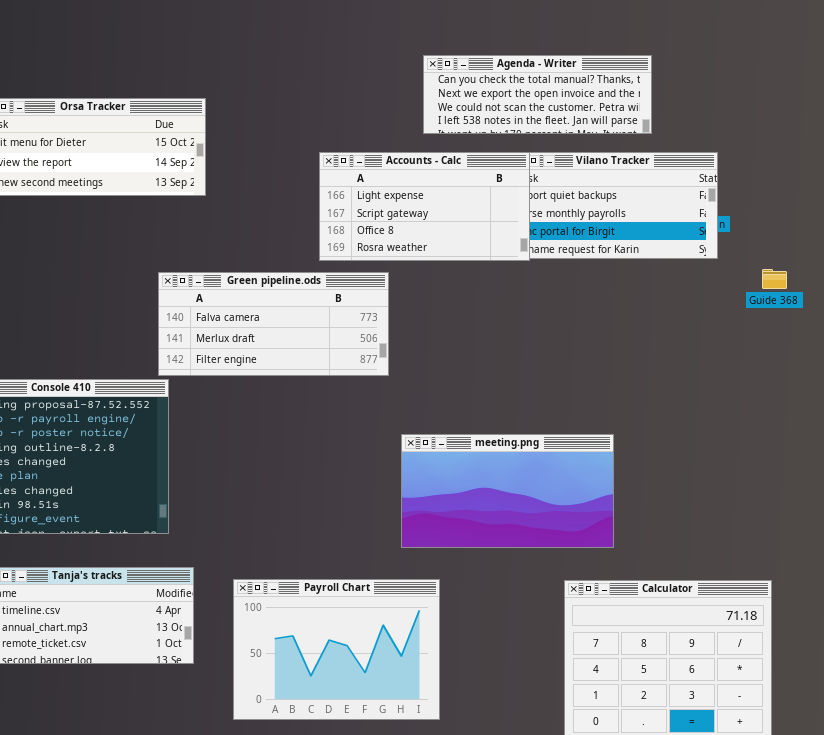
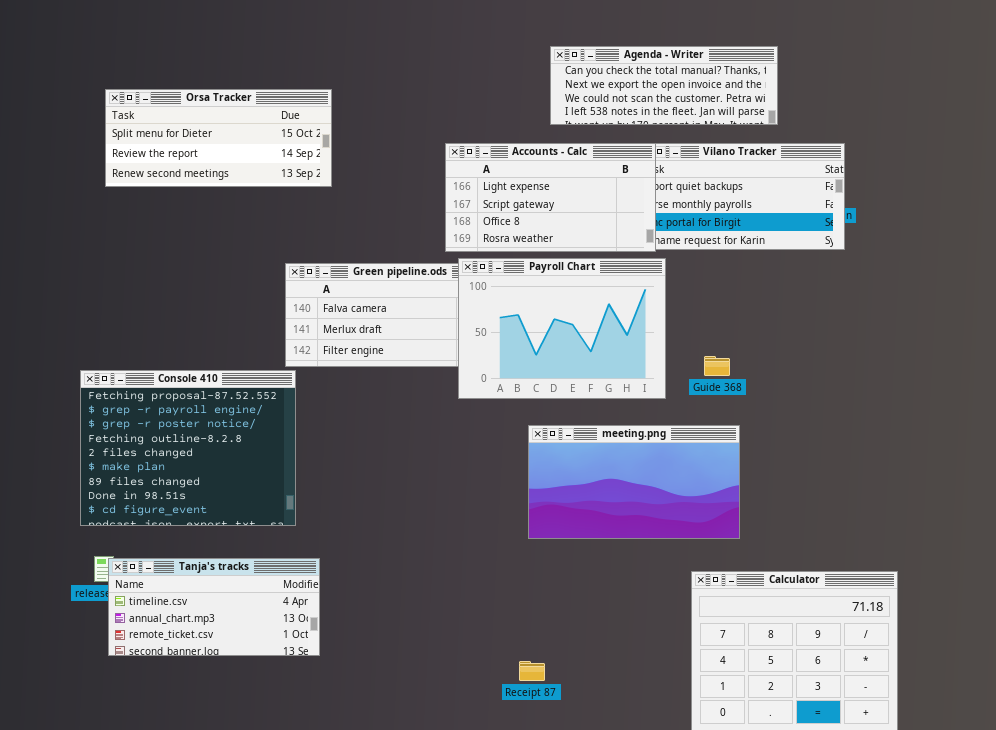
Guide 368: [762,269,787,289] -> [704,356,730,376], moved
Payroll Chart: [233,579,440,720] -> [458,258,666,399], moved

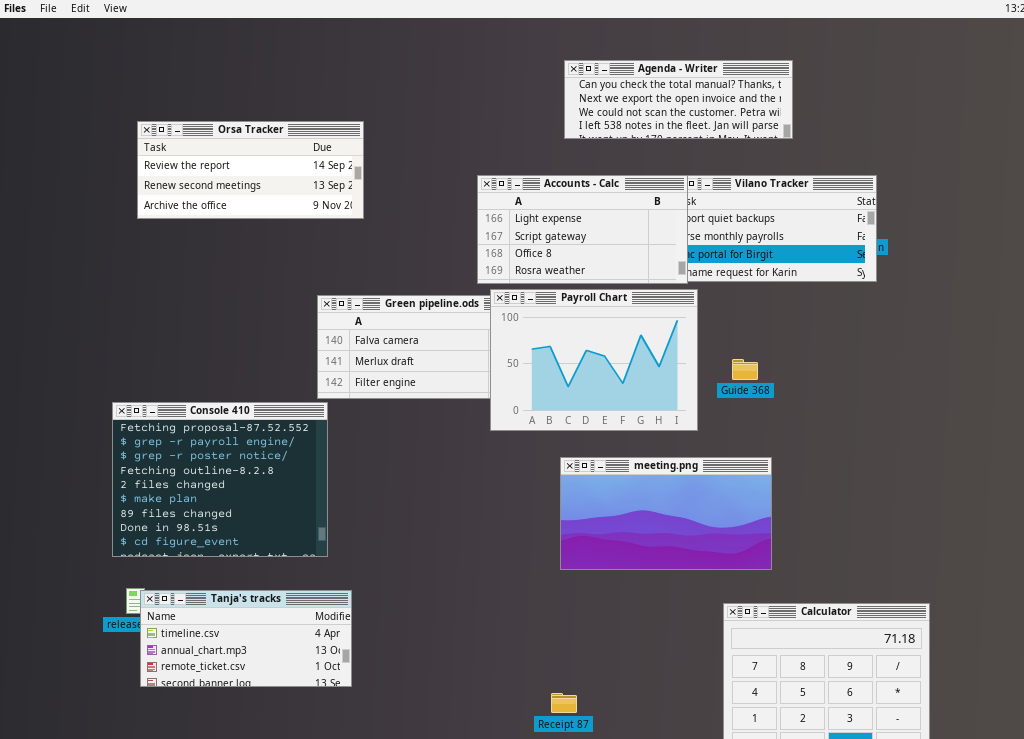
Agenda - Writer: [550,46,778,125] -> [564,60,793,139], moved
Orsa Tracker: [105,89,332,187] -> [137,121,364,219], scrolled down 1 row
Guide 368: [704,356,730,376] -> [732,359,758,380], moved

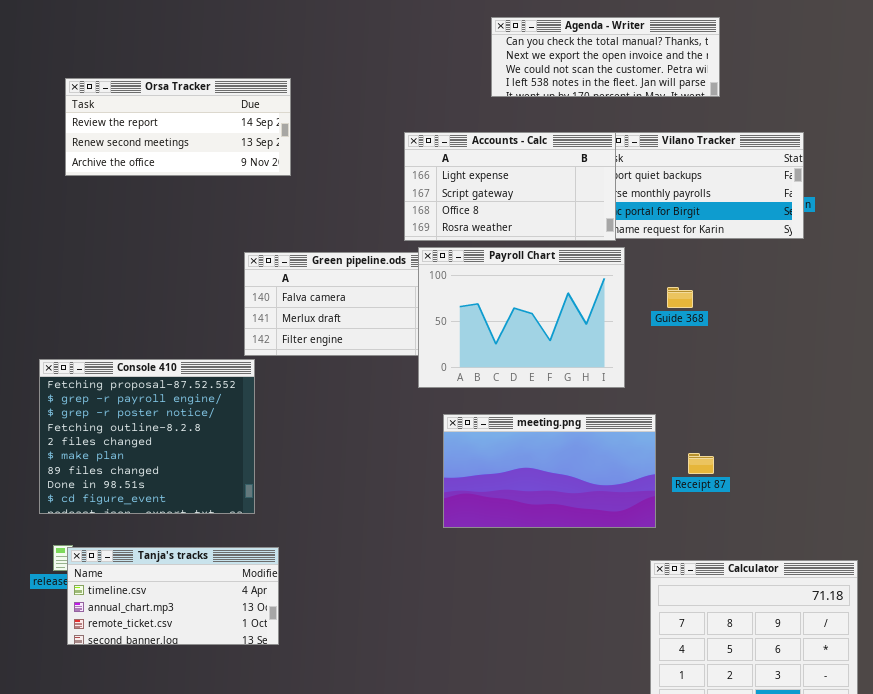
Guide 368: [732,359,758,380] -> [667,287,693,308], moved
meeting.png: [560,457,772,570] -> [443,414,656,528], moved
Receipt 87: [551,693,577,713] -> [688,453,714,474], moved

